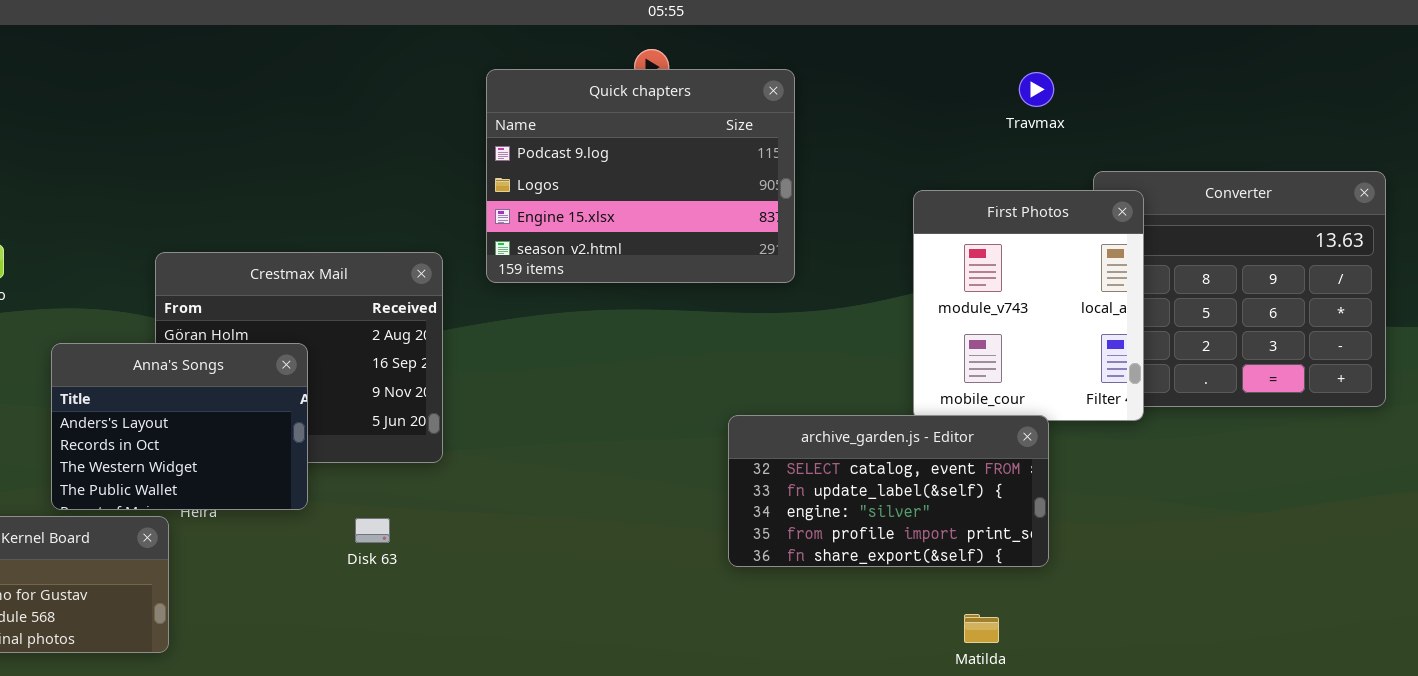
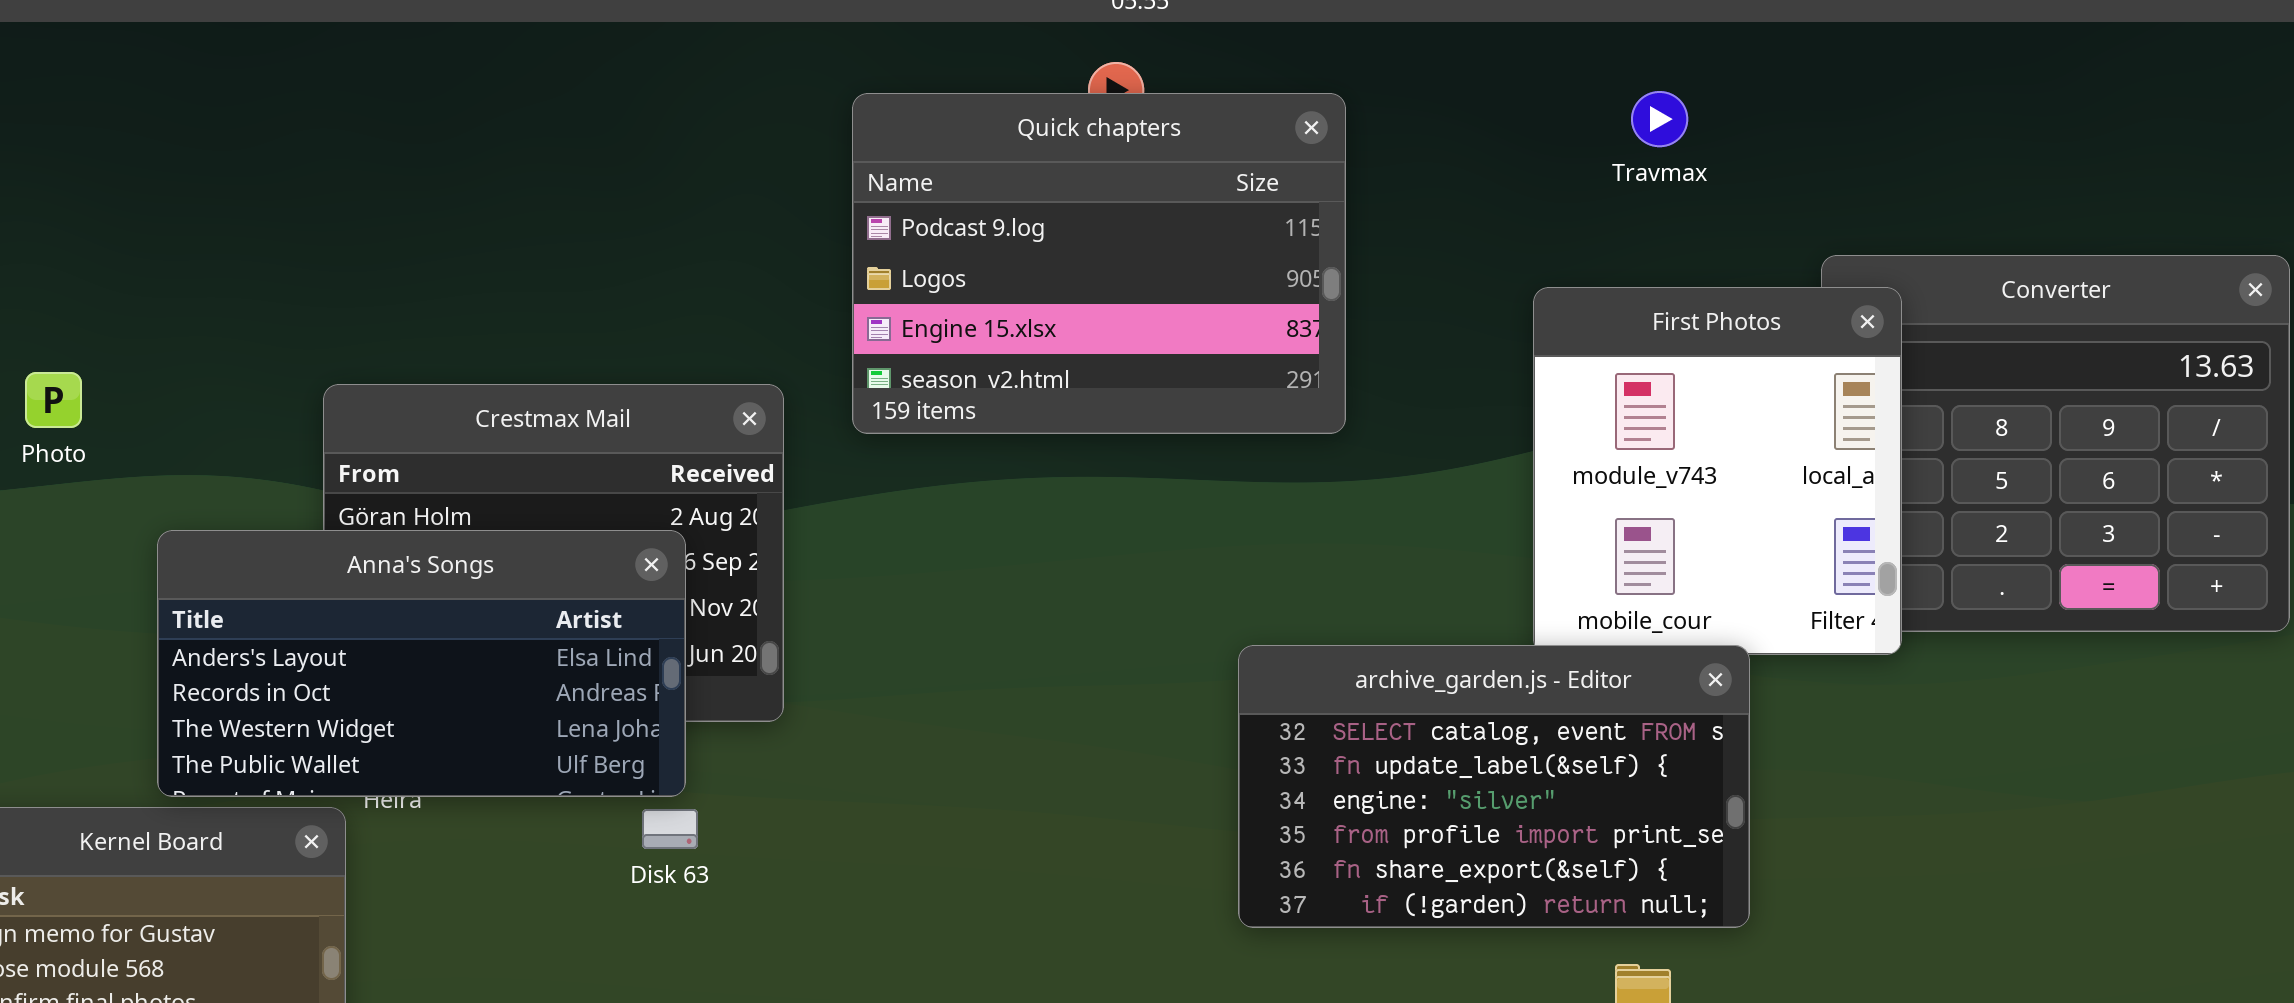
Travmax: [1019,72,1054,107] -> [1631,91,1688,147], moved
Anna's Songs: [51,343,308,510] -> [157,530,686,797], resized
archive_garden.js - Editor: [728,415,1049,567] -> [1238,645,1750,928], resized

